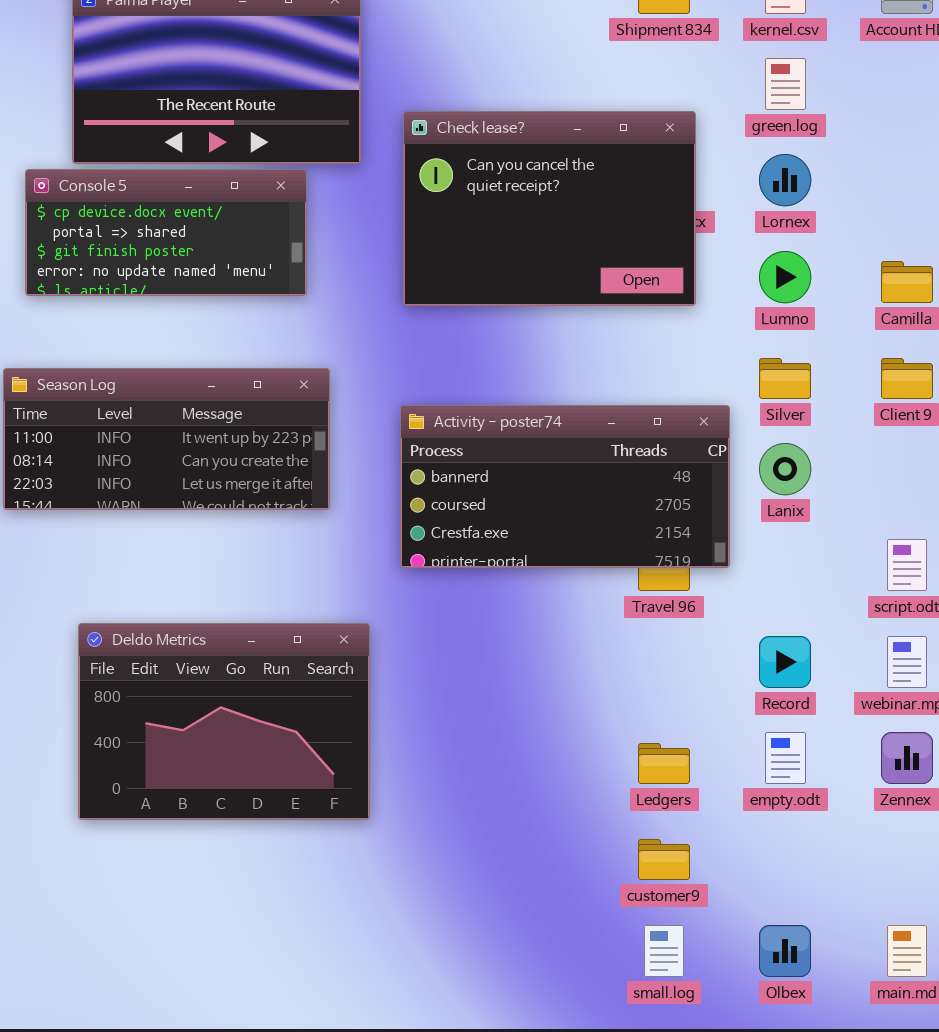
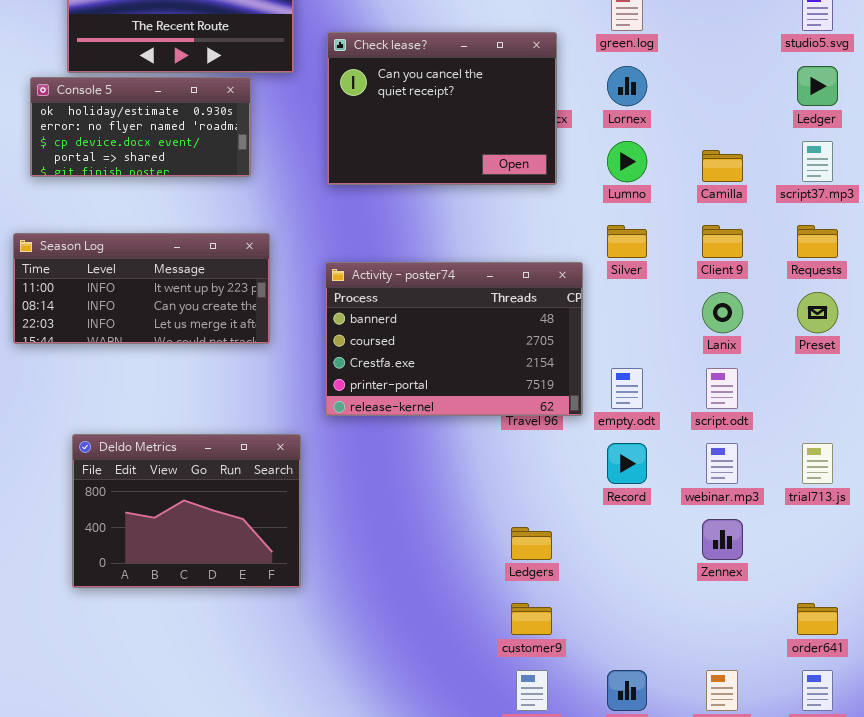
Console 5: [25,169,307,296] -> [30,77,251,177], scrolled up 2 rows
Activity - poster74: [400,405,730,568] -> [325,262,583,416], resized
Lanix: [759,443,811,495] -> [702,292,743,333], moved
empty.odt: [765,732,806,784] -> [611,368,643,409], moved

